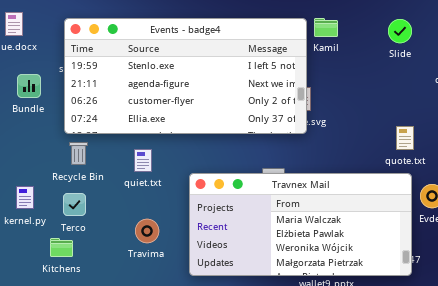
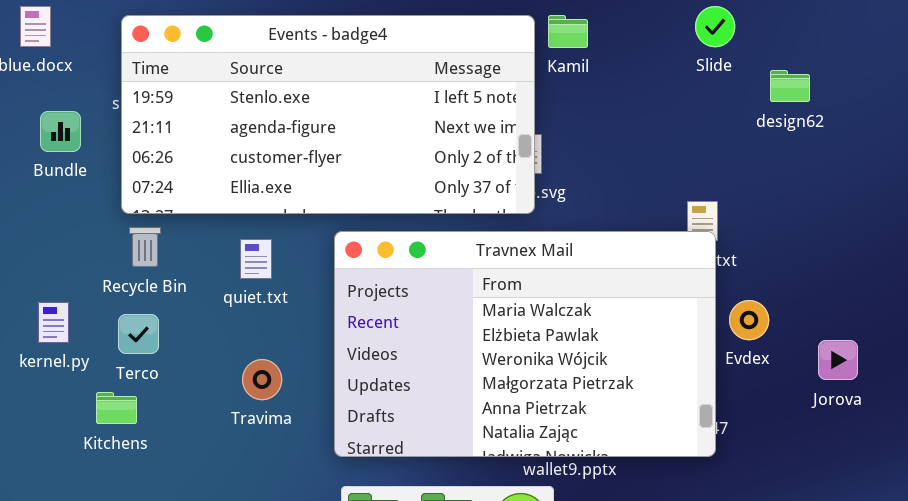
Slide: [388,19,412,43] -> [695,6,735,47], moved
Travnex Mail: [189,173,412,276] -> [334,231,716,457], resized

